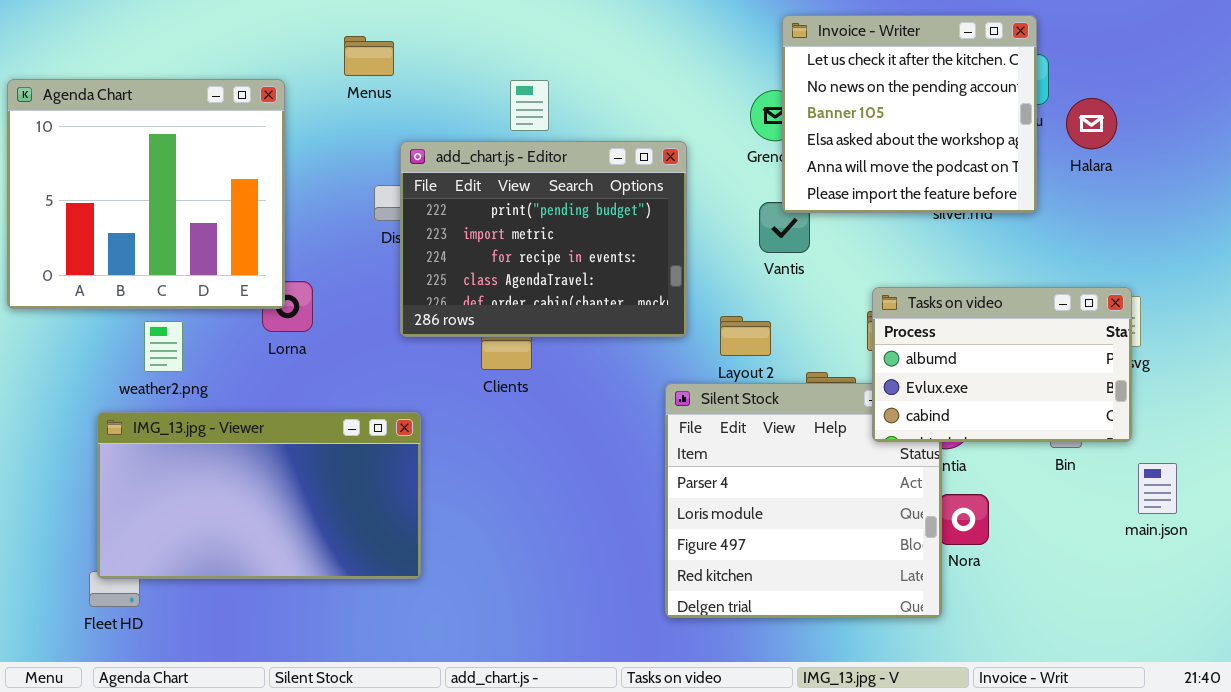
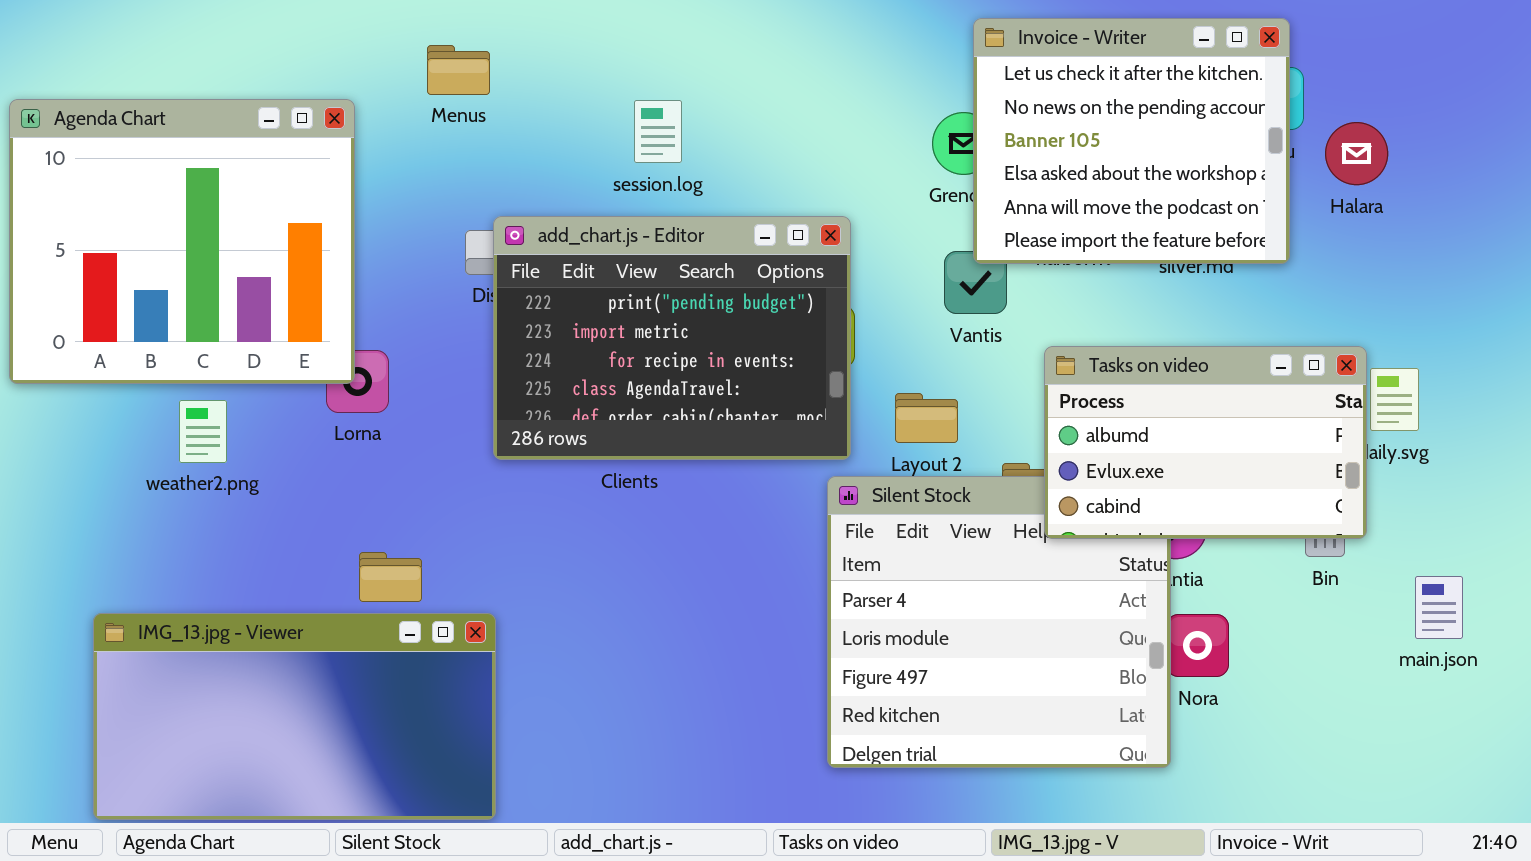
add_chart.js - Editor: [400,141,687,337] -> [493,216,851,460], moved
Tasks on video: [872,287,1132,442] -> [1044,346,1367,539], moved
IMG_13.jpg - Viewer: [97,412,421,579] -> [93,613,496,820], moved

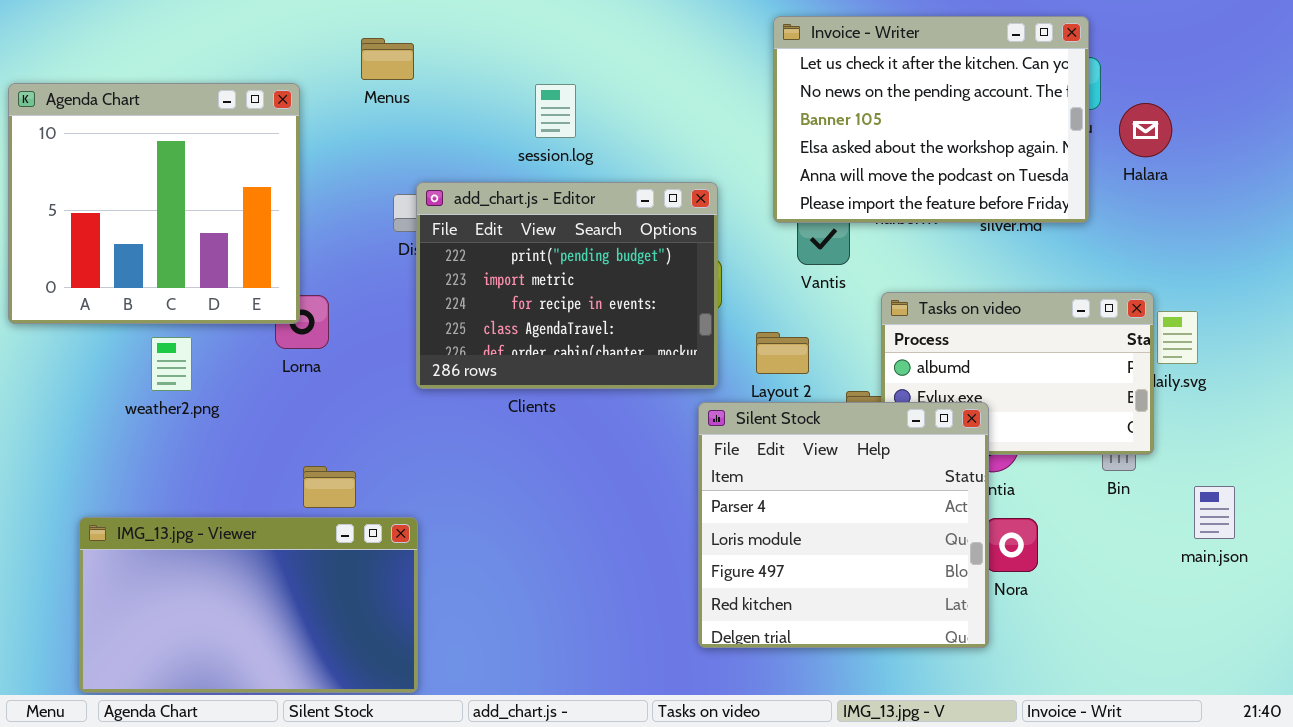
Invoice - Writer: [973,18,1290,264] -> [773,16,1089,223], resized
Silent Stock: [827,476,1171,768] -> [698,402,989,648], raised

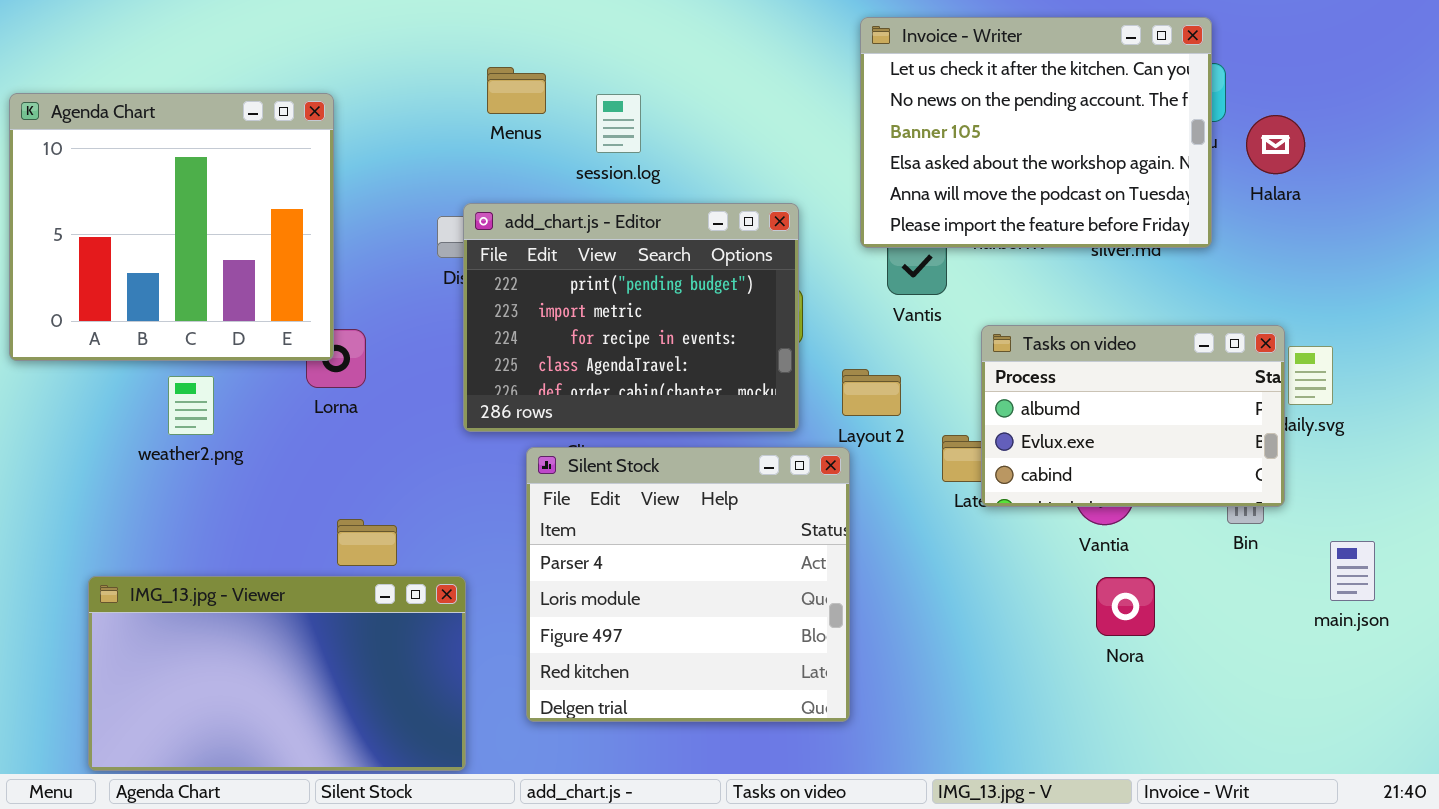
Menus: [361,38,414,80] -> [487,67,546,114], moved
Silent Stock: [698,402,989,648] -> [526,447,850,722], moved

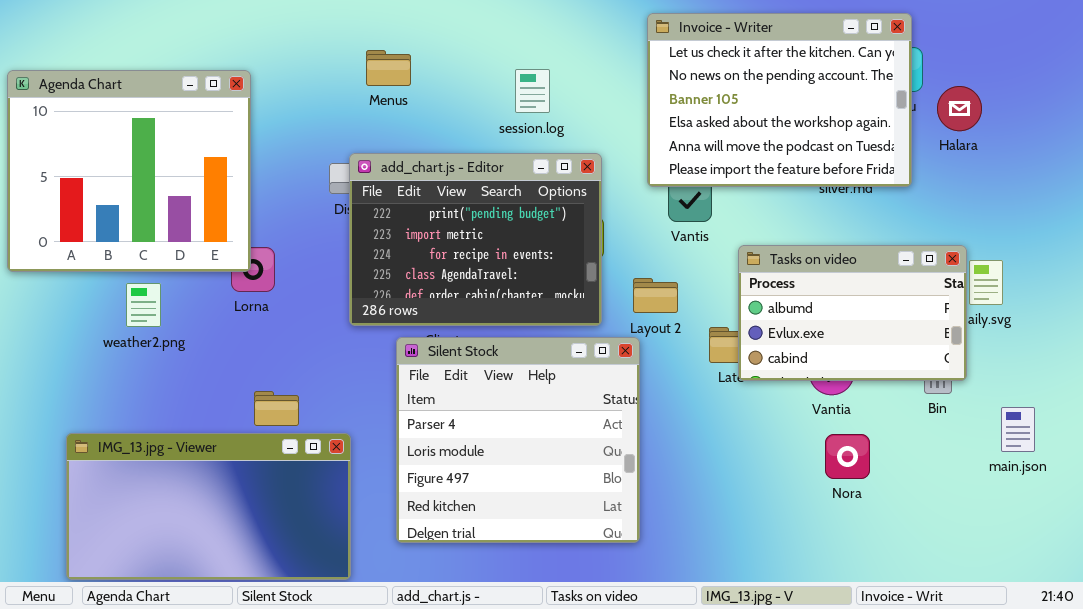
session.log: [596,94,641,153] -> [515,69,550,113], moved

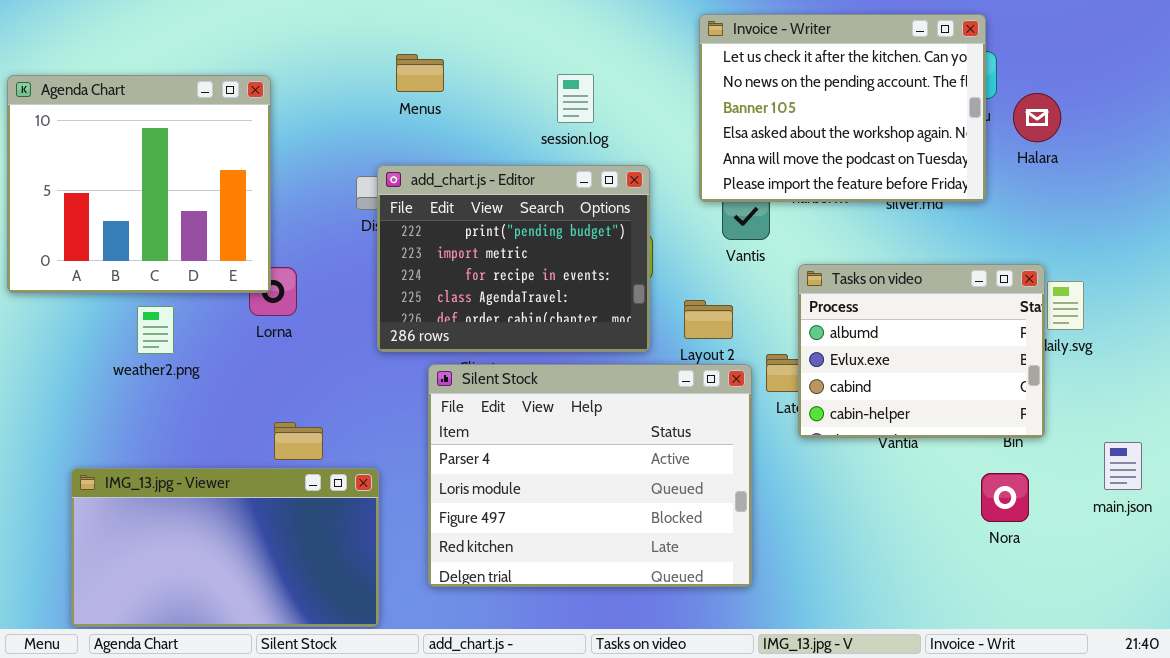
Tasks on video: [738,245,967,381] -> [798,264,1045,438], resized
Silent Stock: [396,337,640,543] -> [428,364,752,587], resized
main.json: [1001,407,1035,452] -> [1104,442,1142,490], moved
Nora: [825,434,870,479] -> [981,473,1029,522], moved

